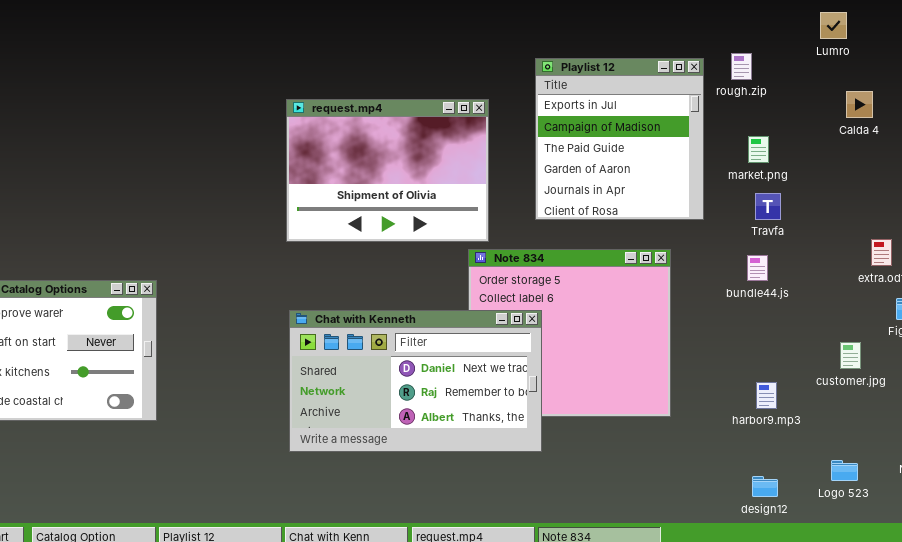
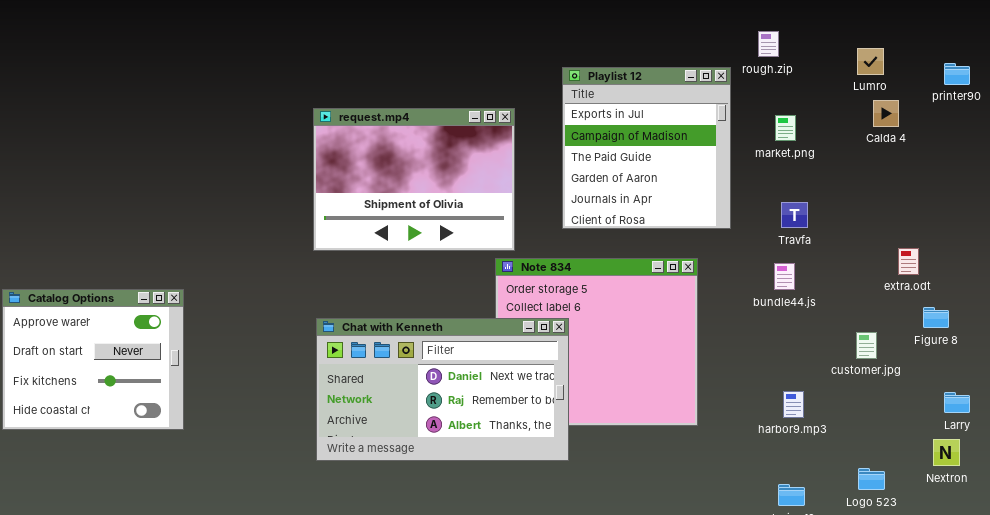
Lumro: [820,12,847,39] -> [857,48,884,75], moved
rough.zip: [731,53,752,80] -> [758,31,779,57], moved
market.png: [748,136,769,163] -> [775,115,796,141], moved
customer.jpg: [840,342,861,369] -> [856,332,877,359], moved

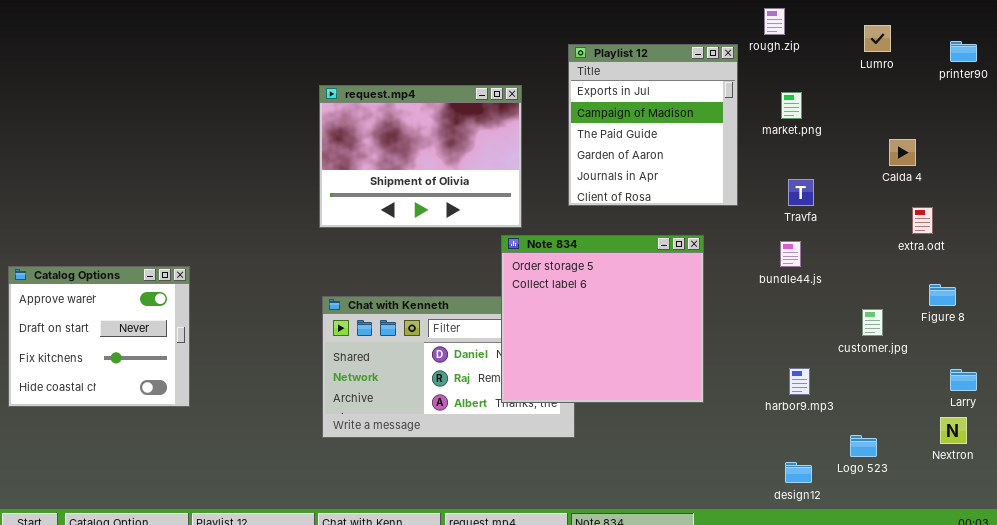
Calda 4: [873,100,899,127] -> [889,139,916,166], moved
extra.odt: [898,248,919,275] -> [912,207,933,234], moved
Note 834: [495,258,698,426] -> [501,235,704,403], raised
Logo 523: [858,468,885,490] -> [850,435,877,457], moved

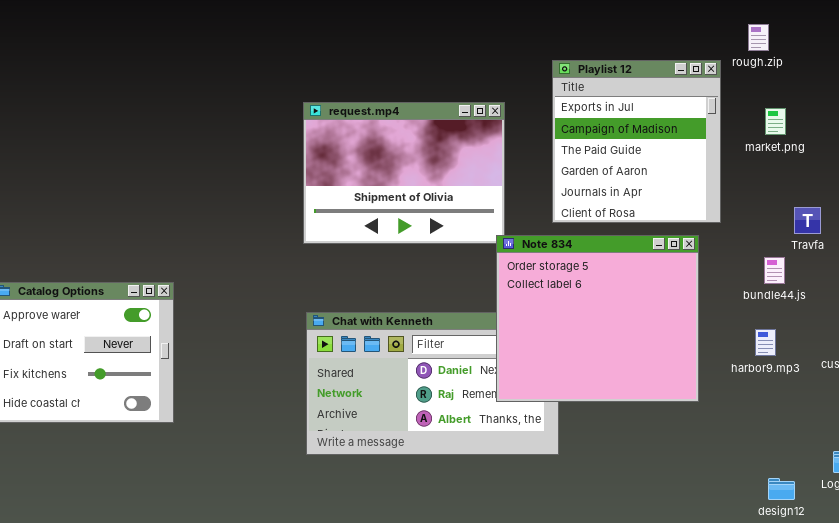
Travfa: [788,179,814,206] -> [794,207,821,234], moved
Note 834: [501,235,704,403] -> [496,235,699,402], moved
harbor9.mp3: [789,368,810,395] -> [755,329,776,356], moved

